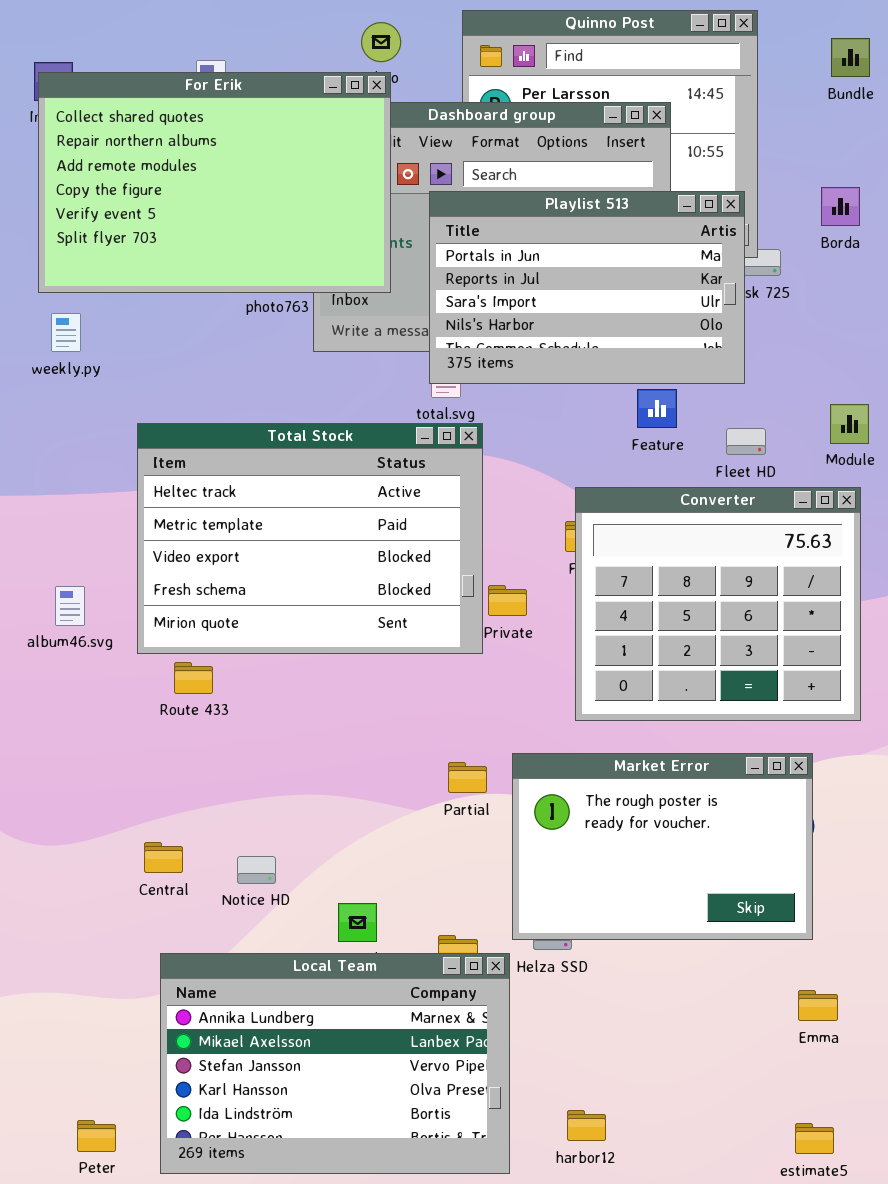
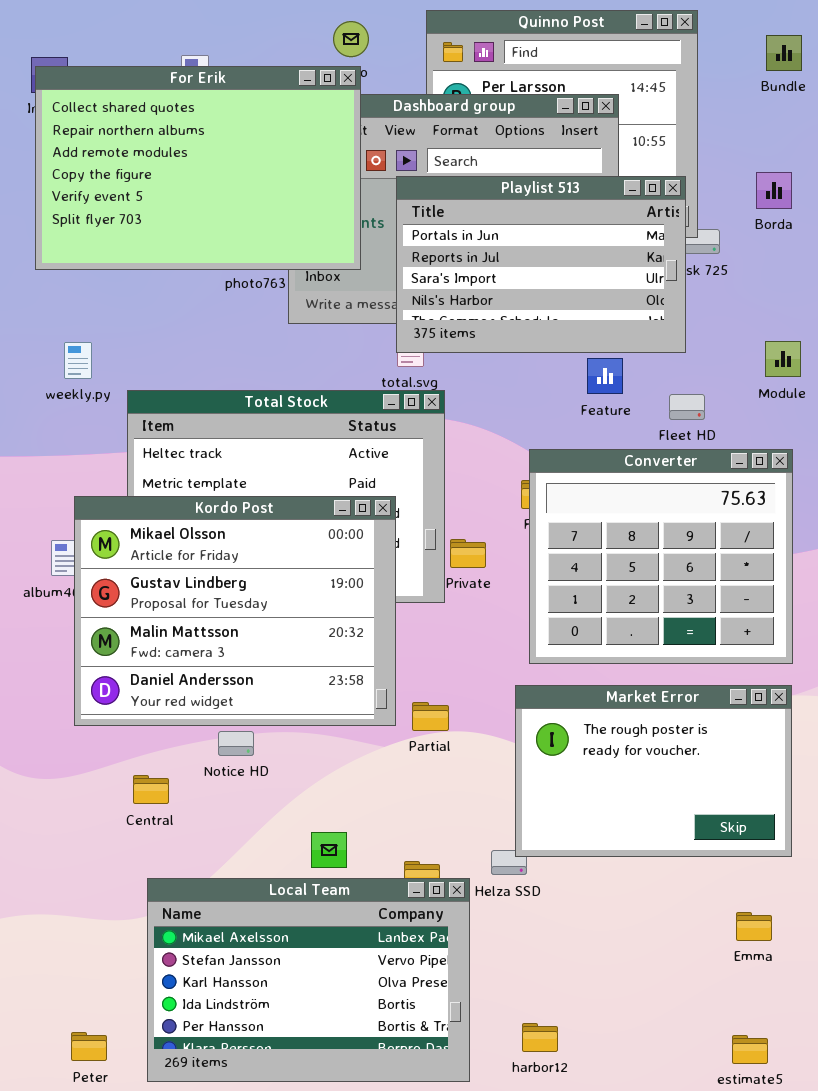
weekly.py: [51,313,81,352] -> [64,342,92,379], moved
Module: [830,404,869,444] -> [765,341,801,377], moved
Kordo Post: none -> [74,496,396,726], opened
Market Error: [512,753,813,940] -> [515,685,792,857], moved
Notice HD: [237,856,276,884] -> [218,731,254,756], moved
Local Team: [160,953,510,1174] -> [147,878,470,1082], scrolled down 1 row

